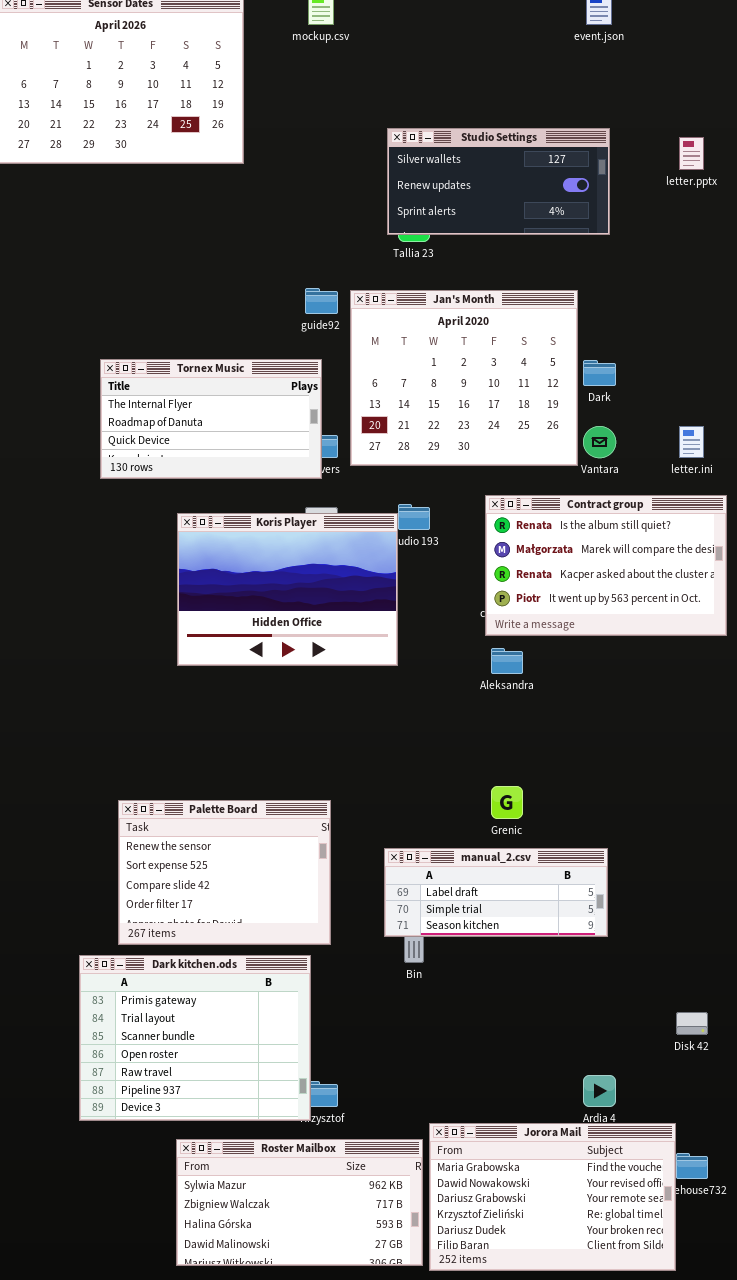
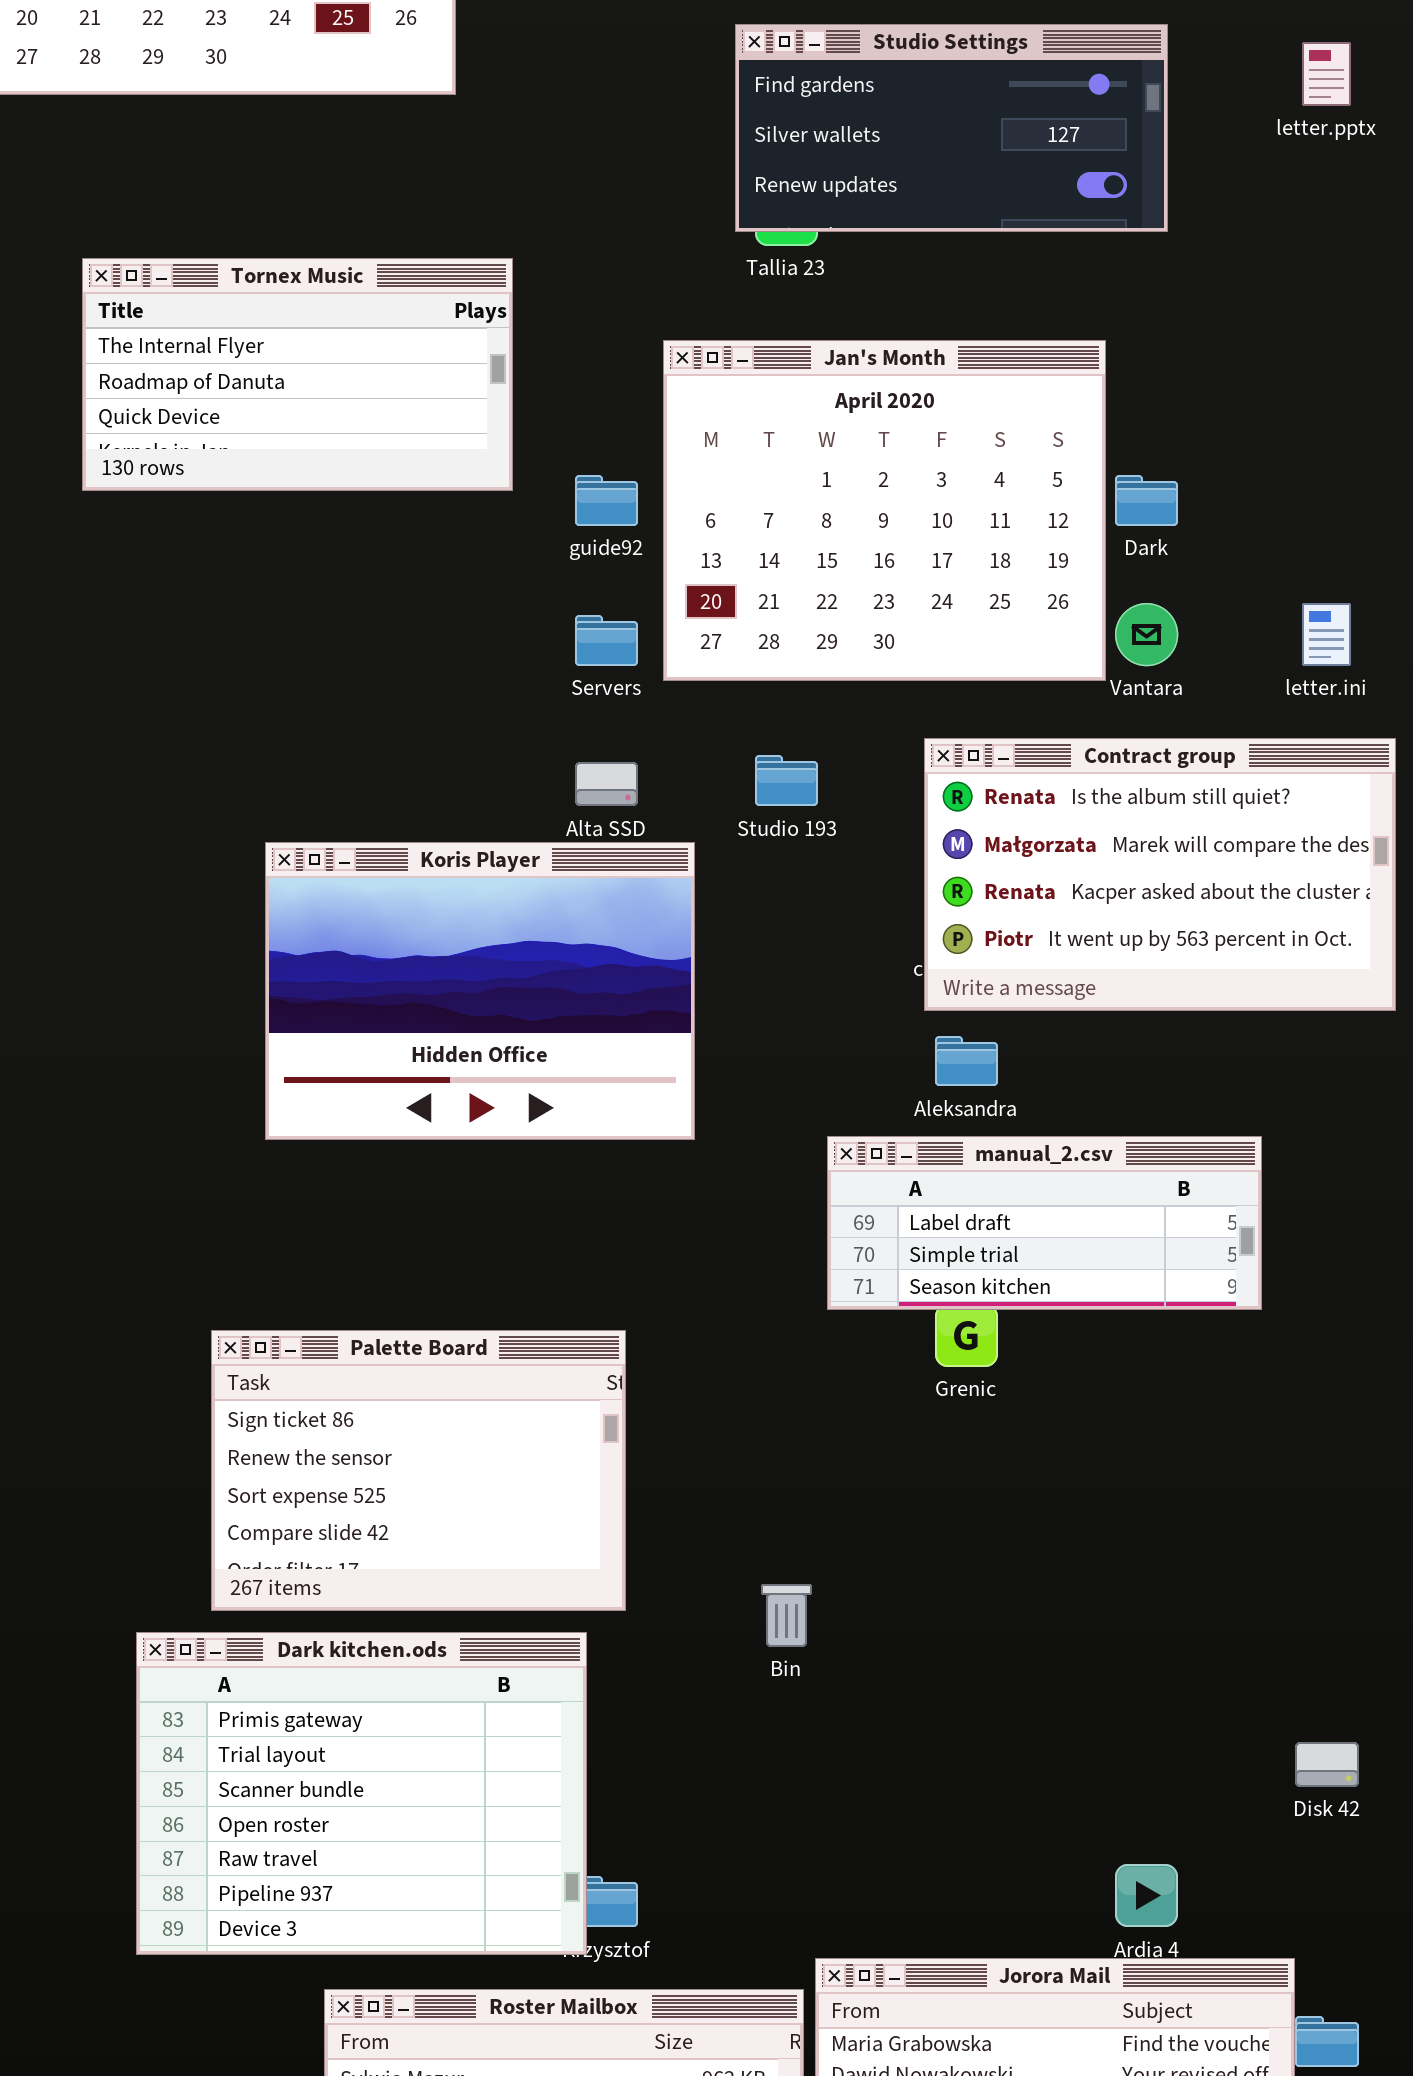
Studio Settings: [387,128,610,235] -> [735,24,1168,232], scrolled up 1 row
guide92: [305,288,338,314] -> [575,475,638,526], moved
Tornex Music: [100,359,322,479] -> [82,258,513,491], moved
Koris Player: [177,513,398,666] -> [265,842,695,1140], moved
Palette Board: [118,800,331,945] -> [211,1330,626,1611], scrolled up 1 row
manual_2.csv: [384,848,608,937] -> [827,1136,1262,1310], moved

